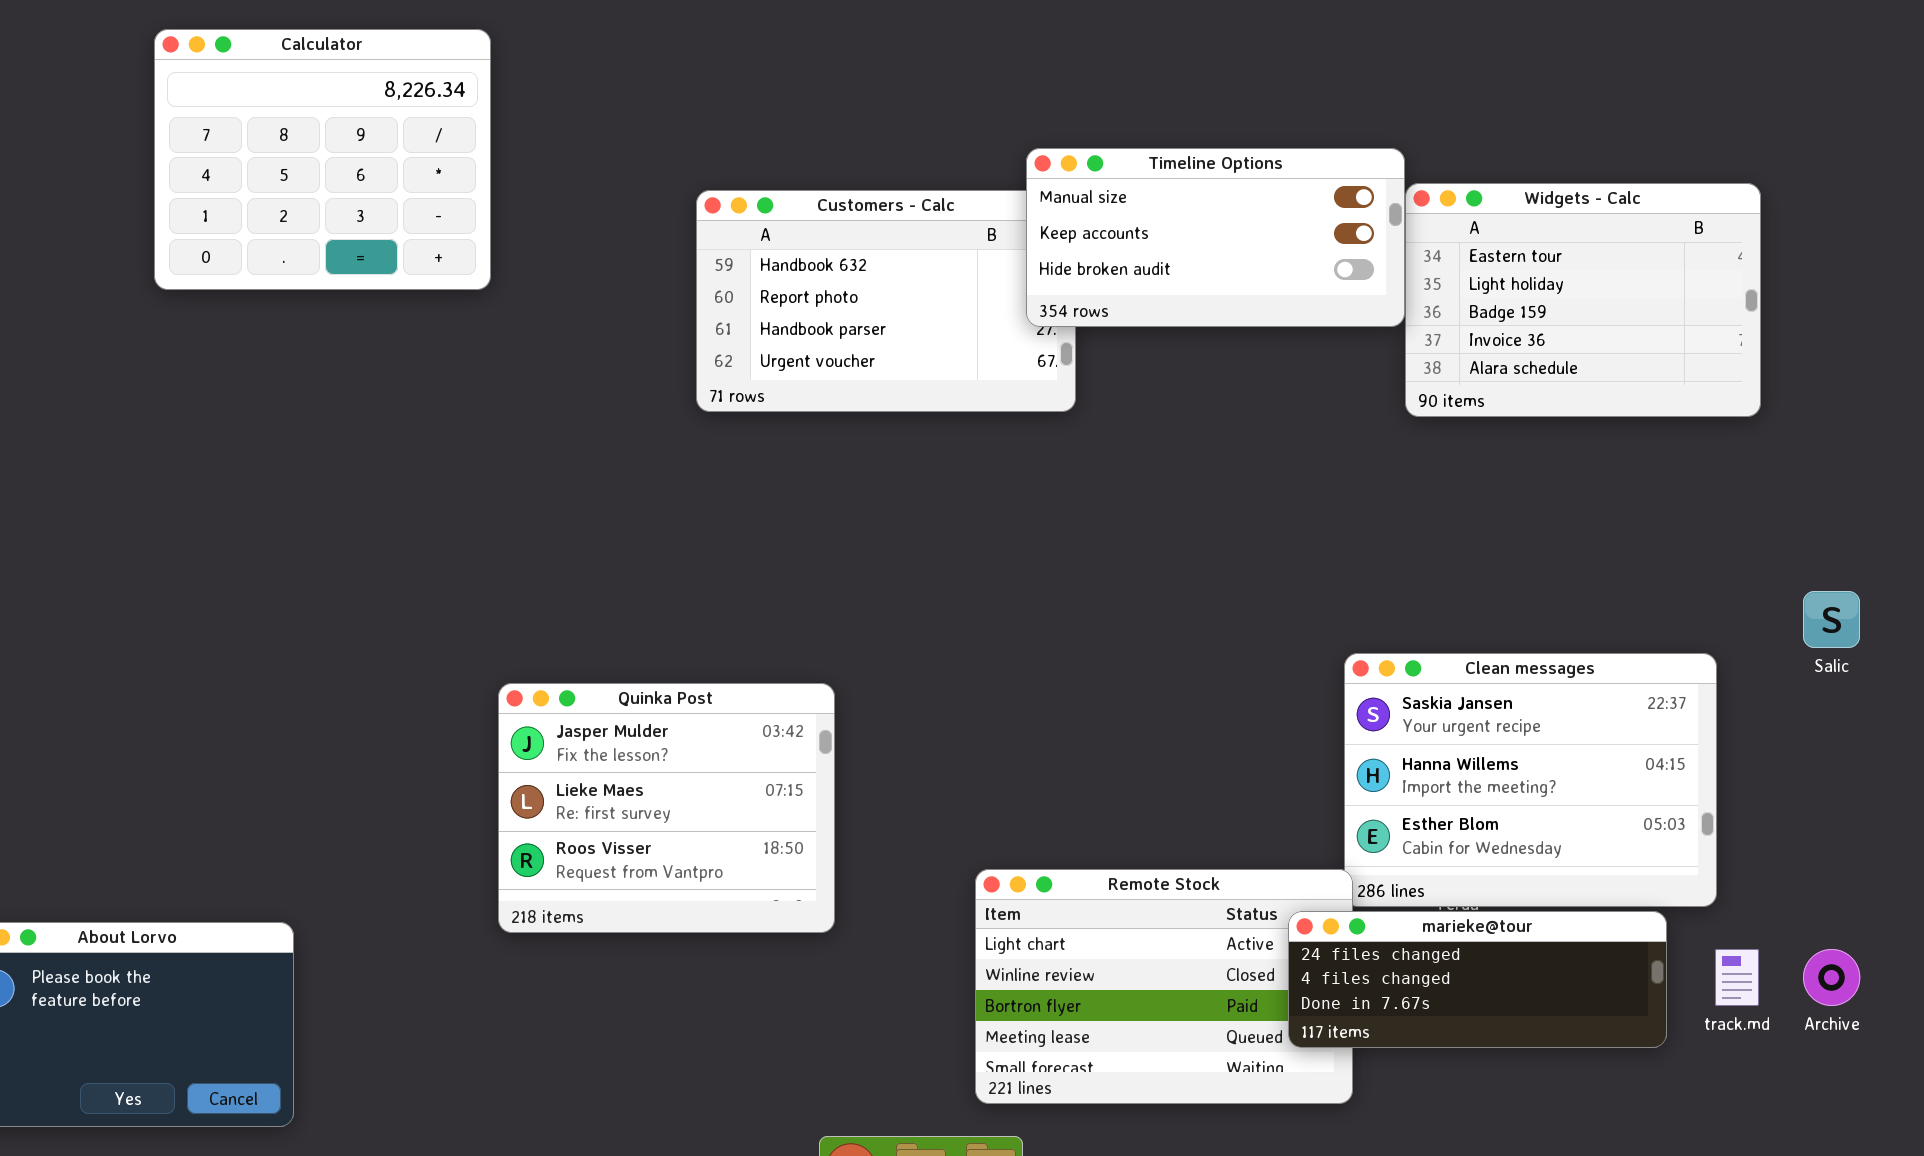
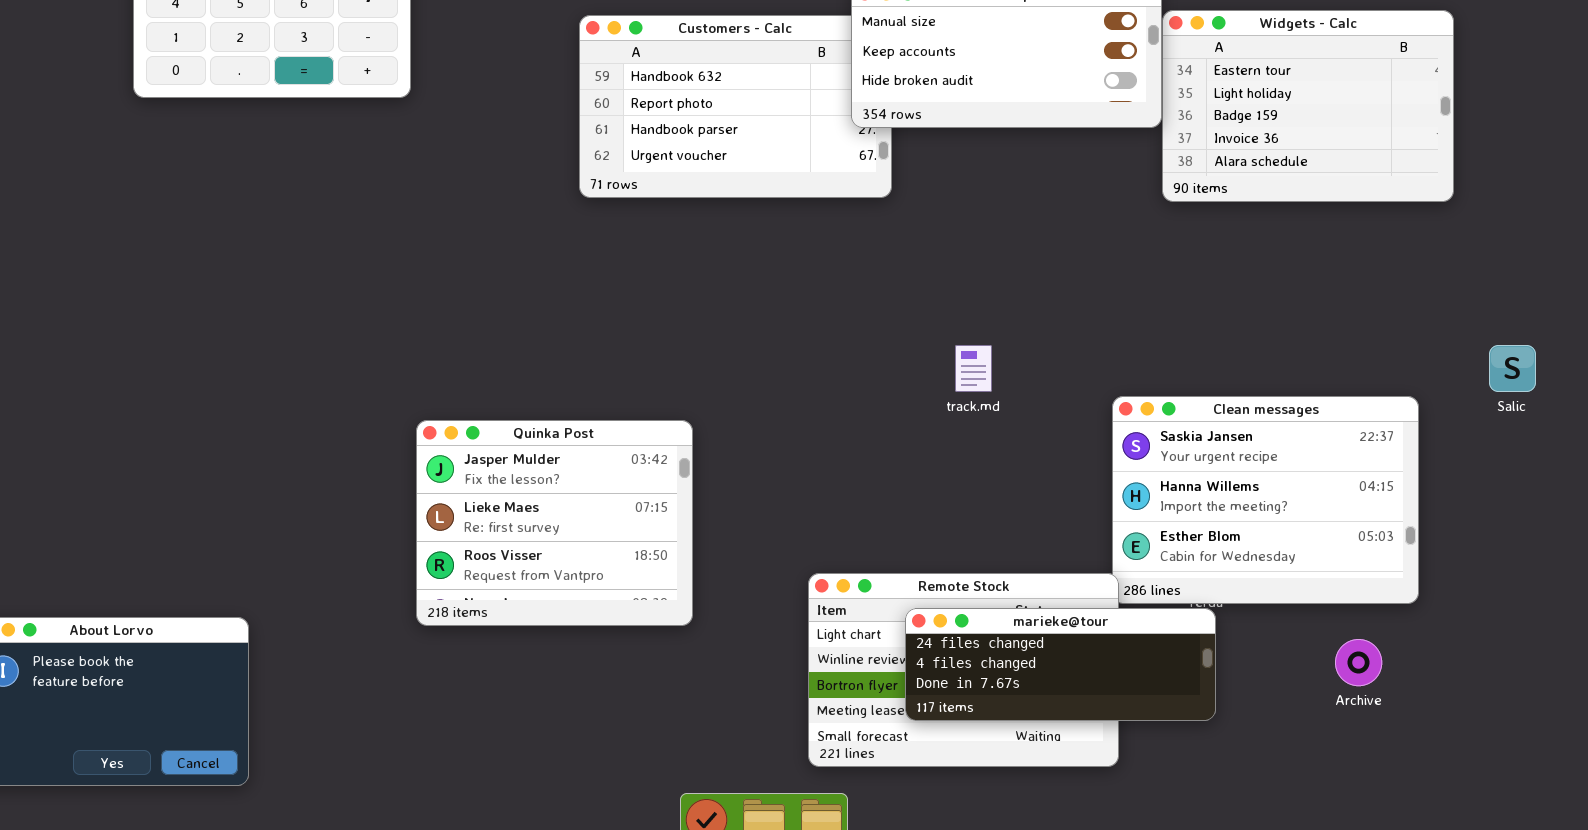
marieke@tour: [1288,911,1667,1048] -> [905,608,1216,721], moved
track.md: [1715,949,1759,1006] -> [955,345,992,392], moved
Archive: [1803,949,1860,1006] -> [1335,639,1382,686], moved

